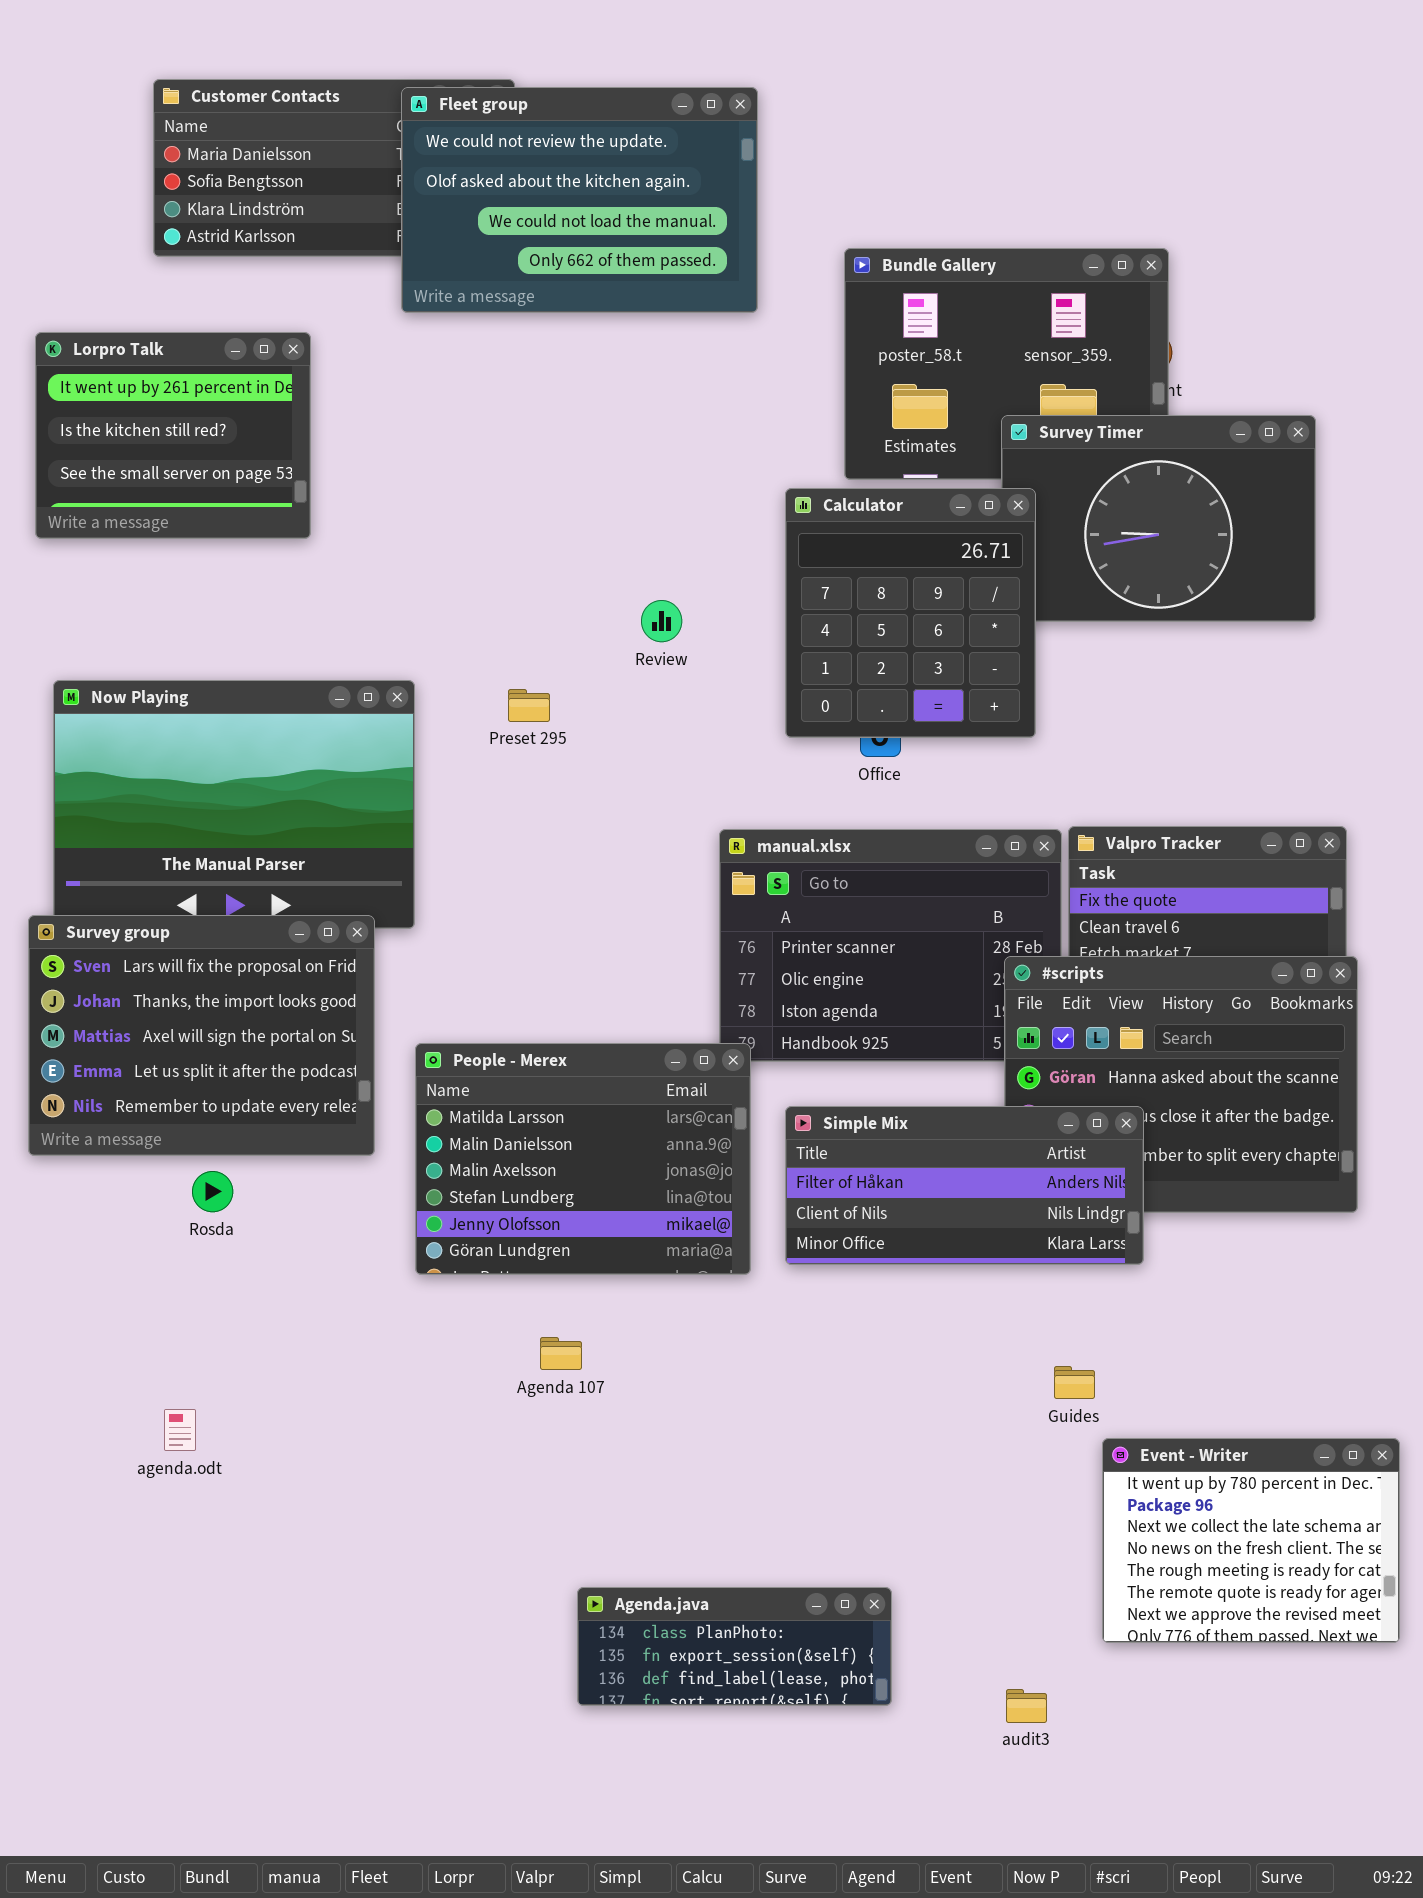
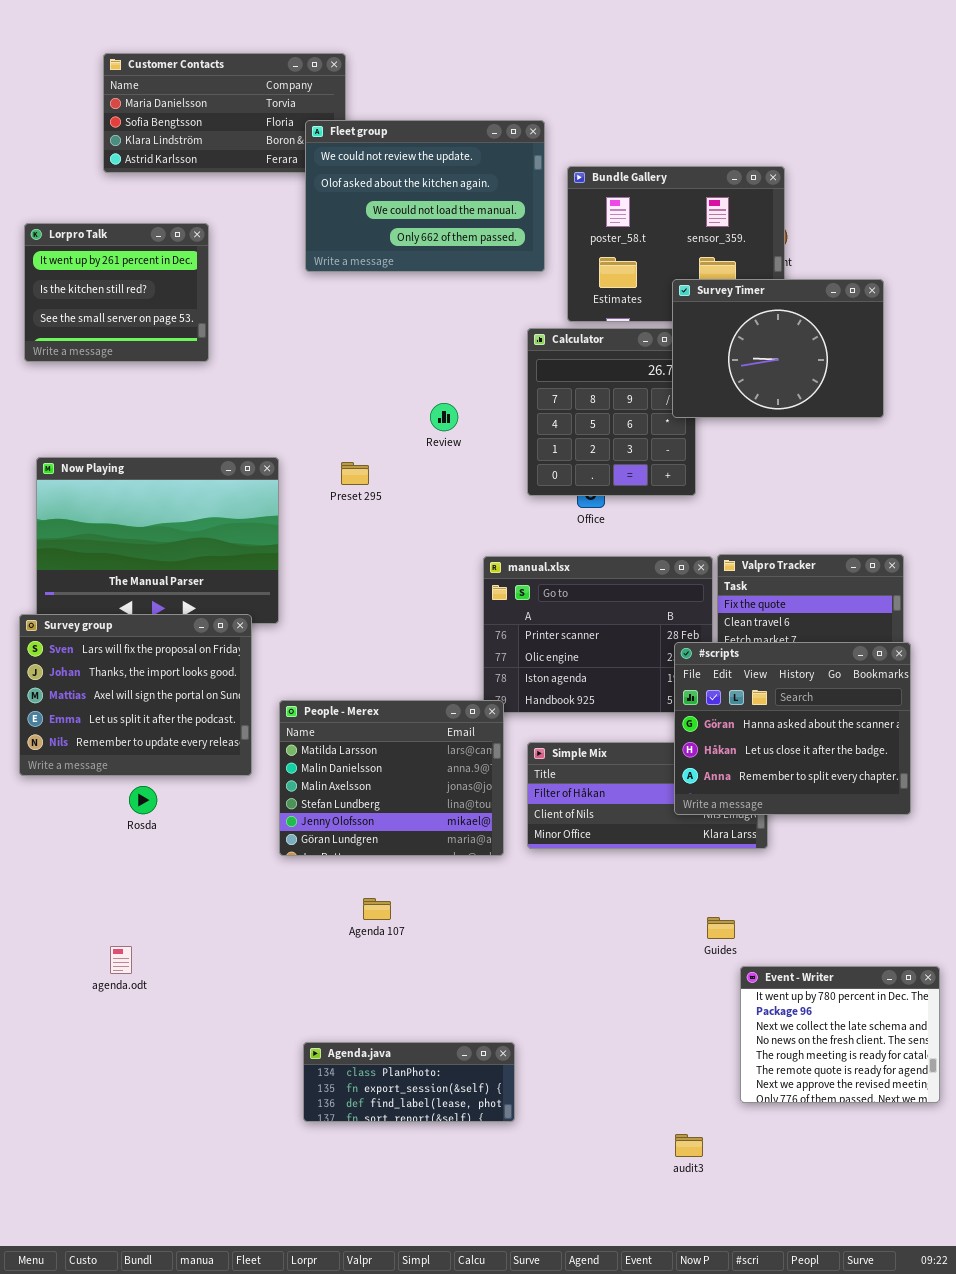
Fleet group: [401,87,758,313] -> [305,120,545,272], moved
Survey Timer: [1001,415,1316,622] -> [672,279,884,418], raised
#scripts: [1004,956,1358,1213] -> [674,642,911,815], raised
Agenda.java: [577,1587,892,1706] -> [303,1042,515,1122], moved

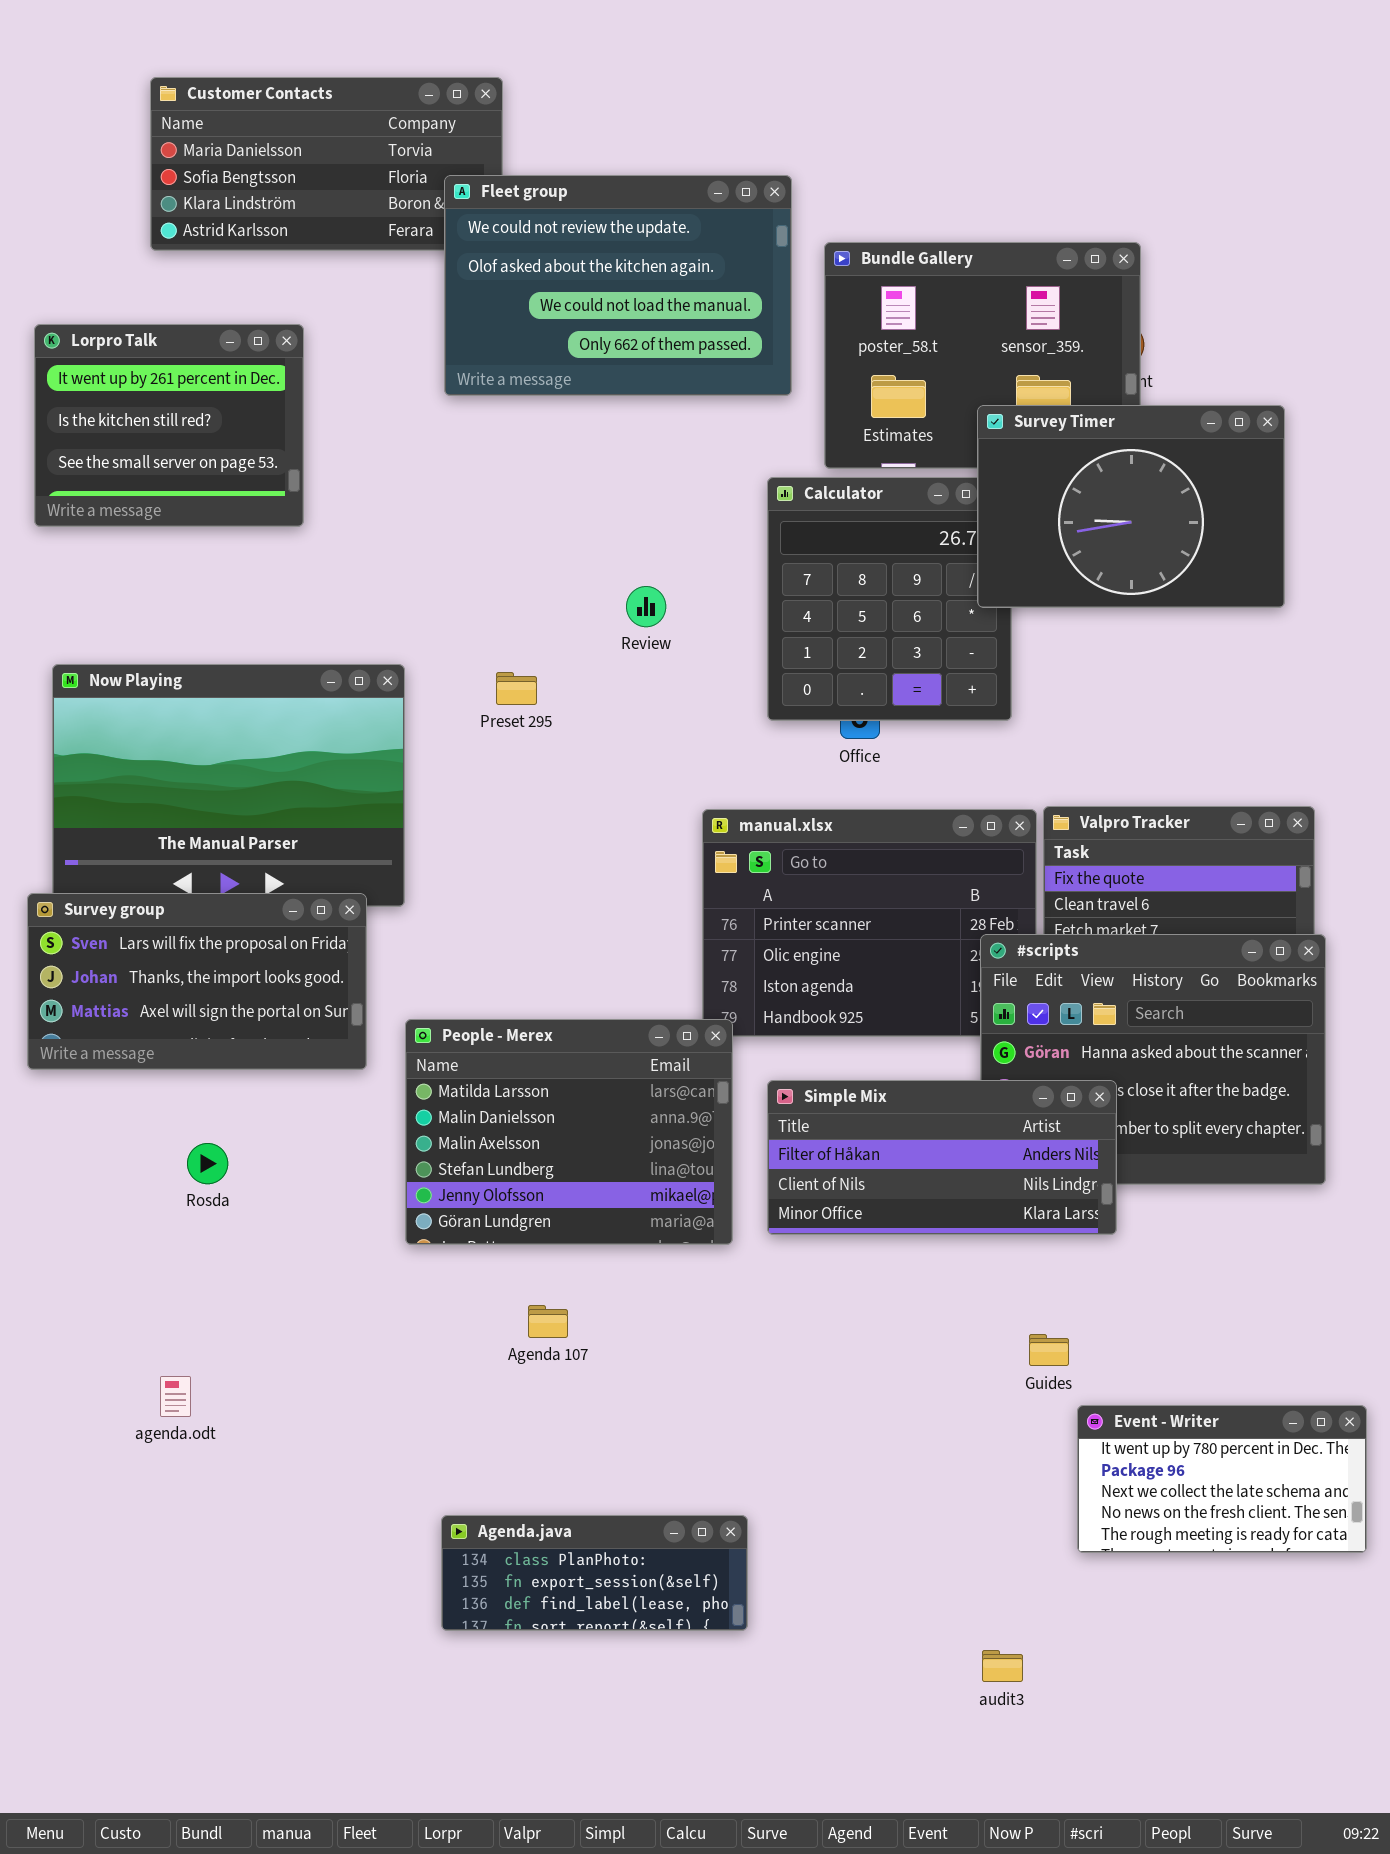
Survey group: [19,614,252,776] -> [27,893,367,1070], resized
Simple Mix: [527,742,768,849] -> [767,1080,1117,1235], raised
Event - Writer: [740,966,940,1103] -> [1077,1405,1367,1553], resized

